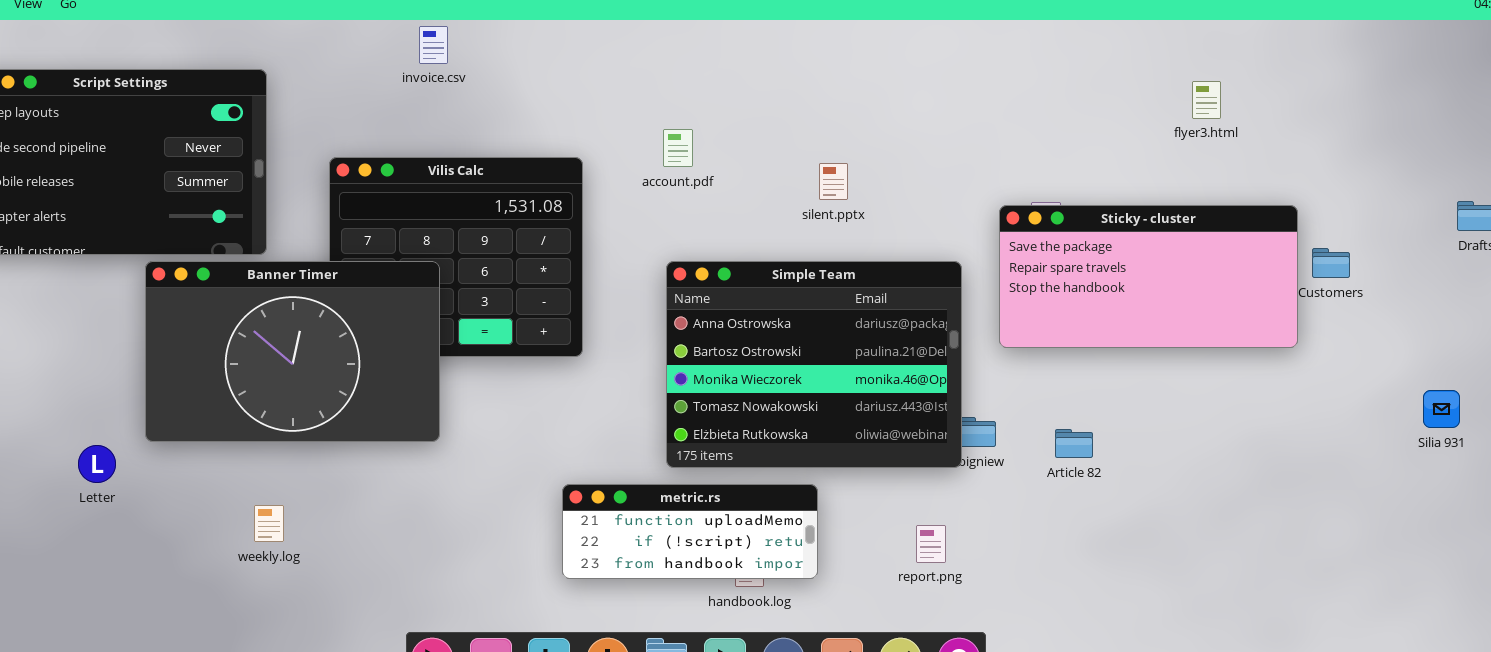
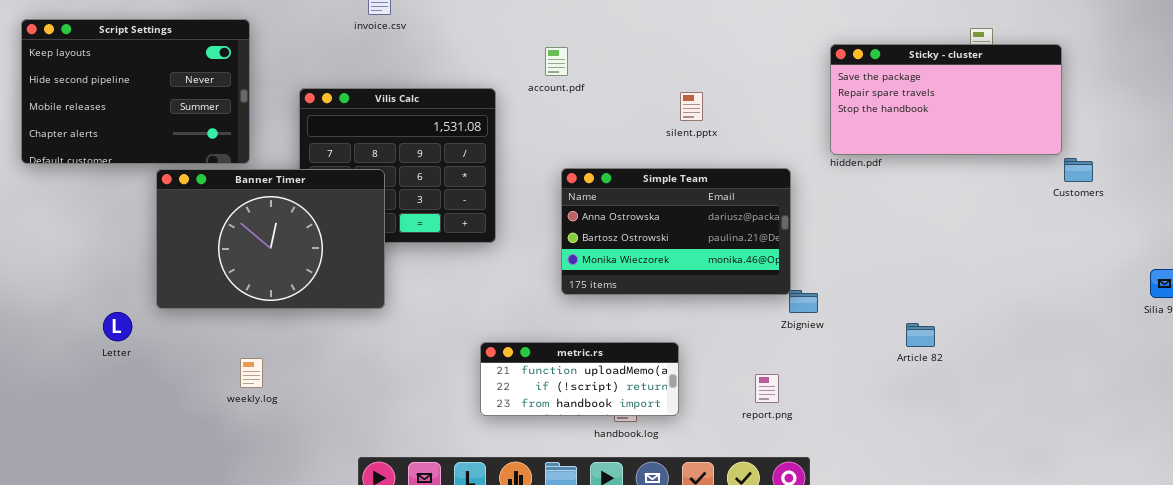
account.pdf: [663,129,693,167] -> [545,47,568,76], moved
Sticky - cluster: [999,205,1298,348] -> [830,44,1062,155], moved
Simple Team: [666,261,962,468] -> [561,168,791,295], resized
Article 82: [1055,429,1093,458] -> [906,323,935,347], moved

